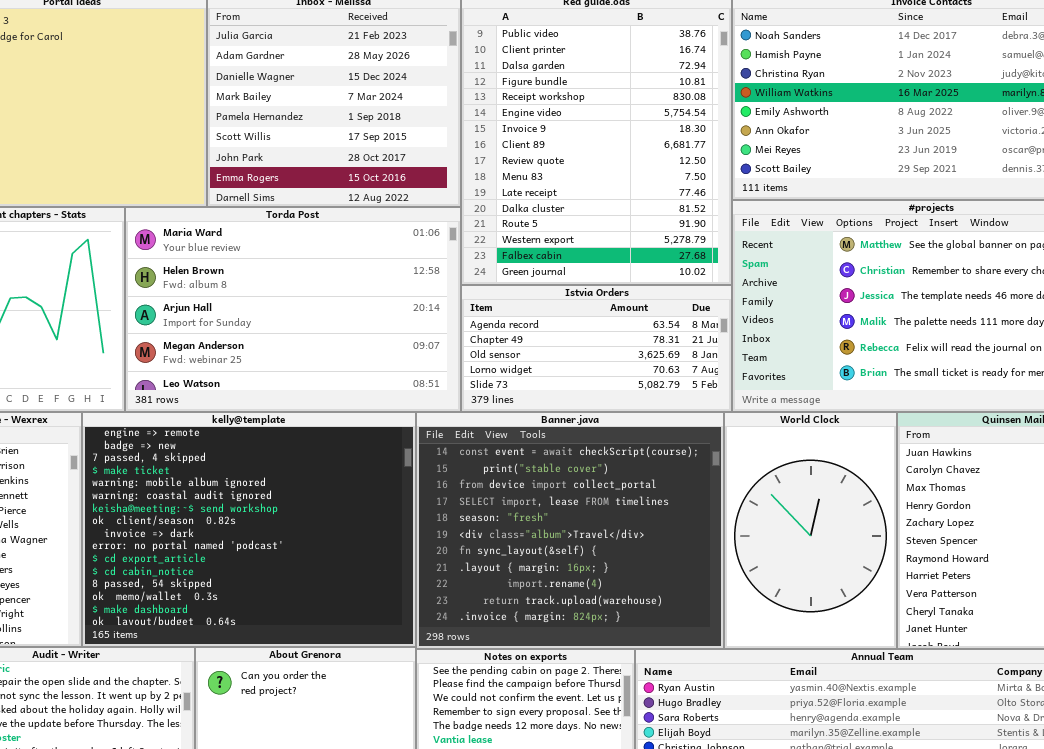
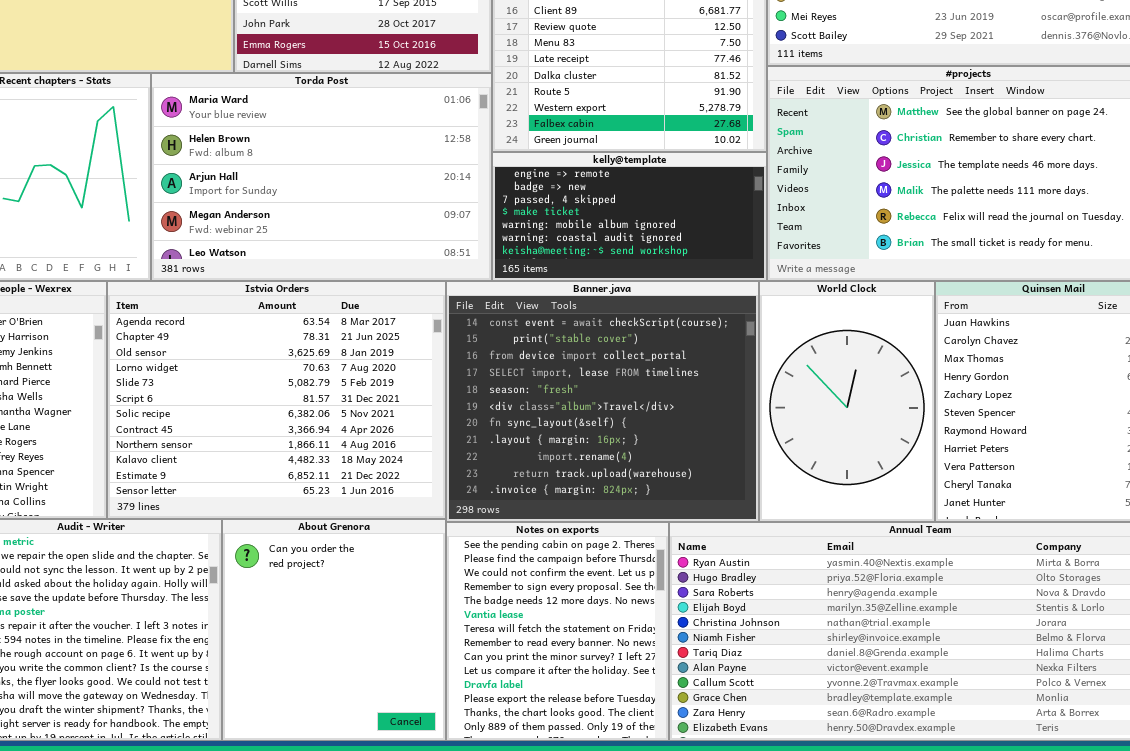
Istvia Orders: [461,285,732,412] -> [107,281,446,519], moved, resized
kelly@template: [82,412,416,647] -> [492,152,767,281], moved, resized

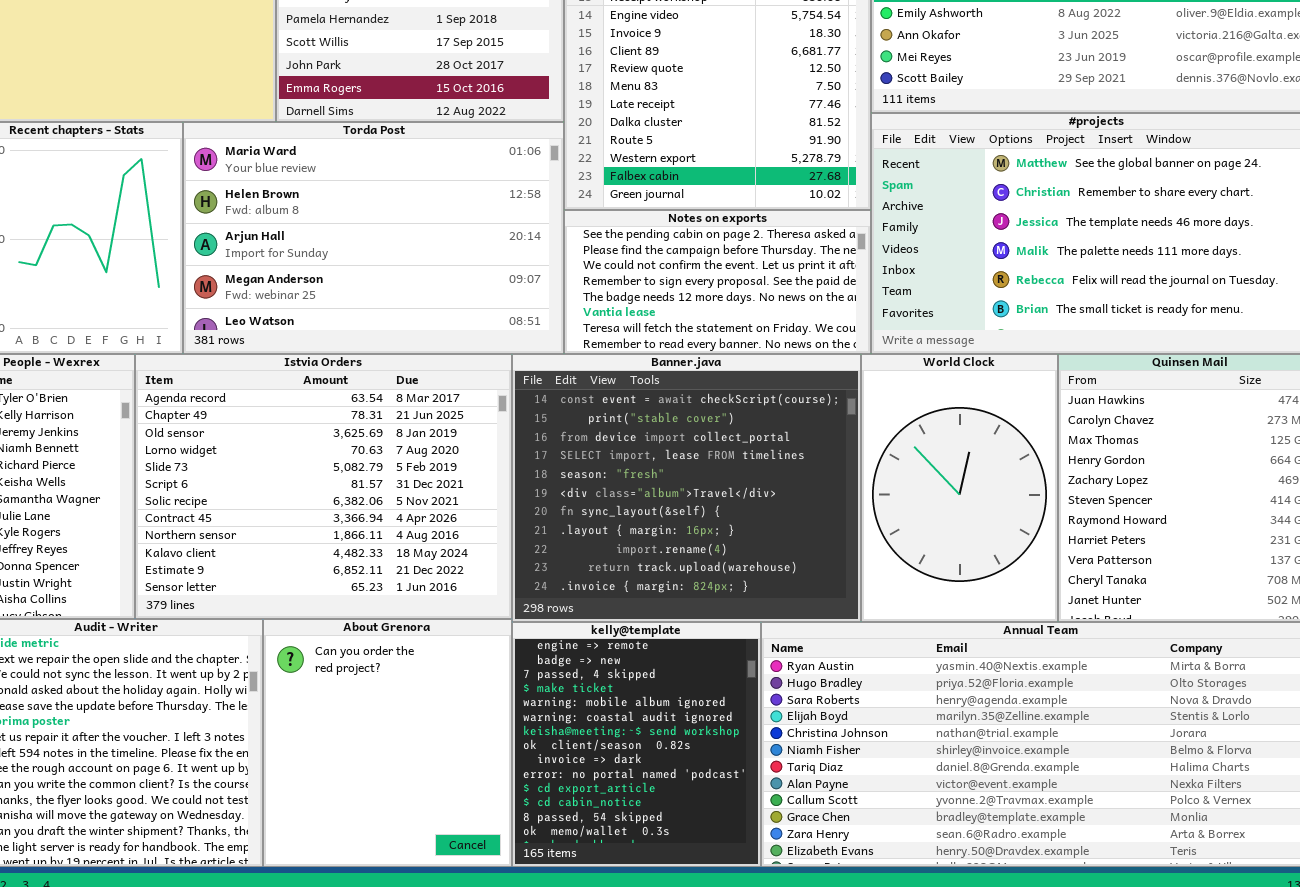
kelly@template: [492,152,767,281] -> [512,622,761,867], moved, resized
Notes on exports: [446,522,669,741] -> [564,210,871,354], moved, resized

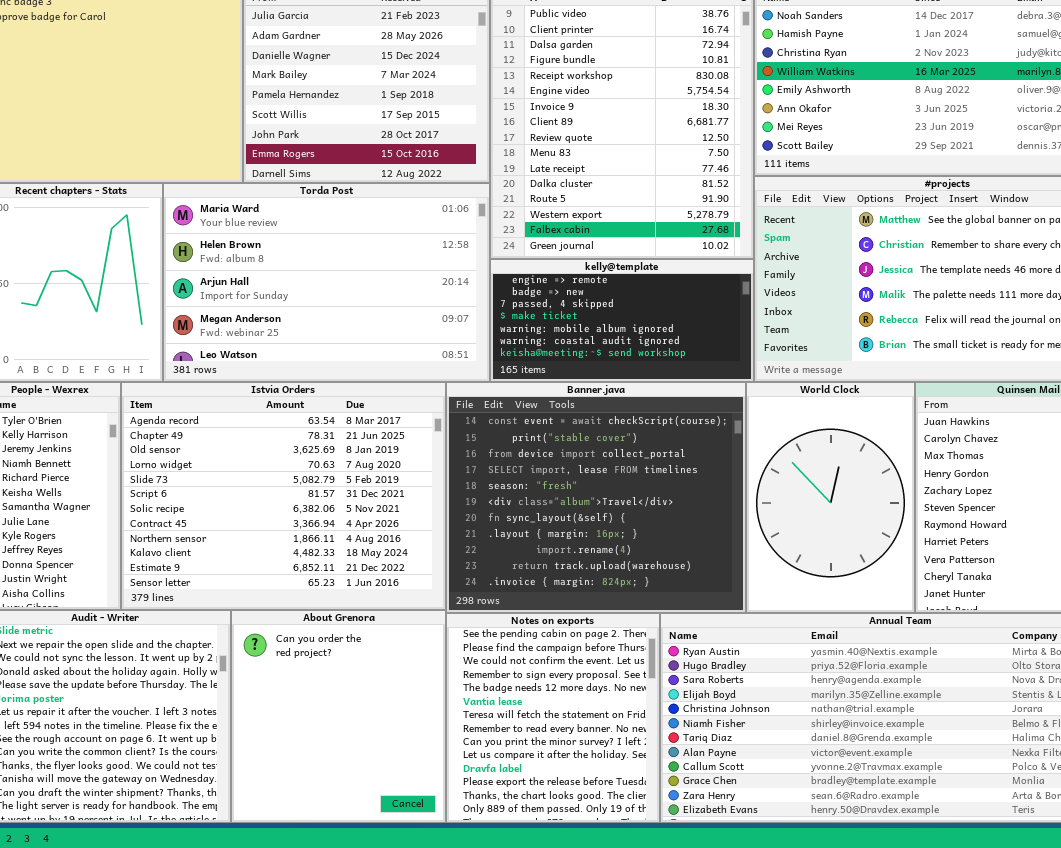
Notes on exports: [564,210,871,354] -> [446,613,660,823], moved, resized
kelly@template: [512,622,761,867] -> [490,259,754,382], moved, resized

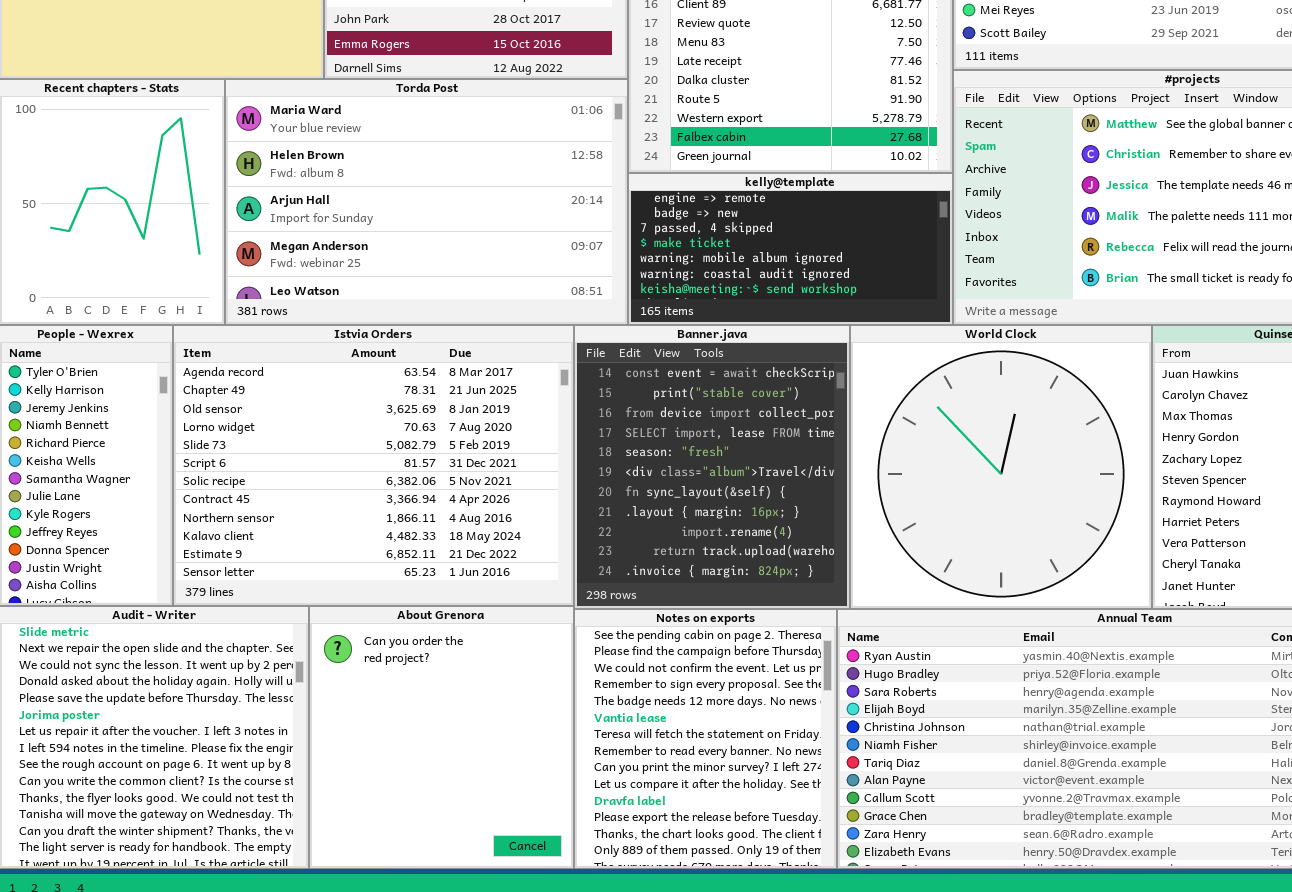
Banner.java: [446,382,746,613] -> [574,325,850,609], resized
World Clock: [746,382,915,613] -> [850,325,1152,609], resized

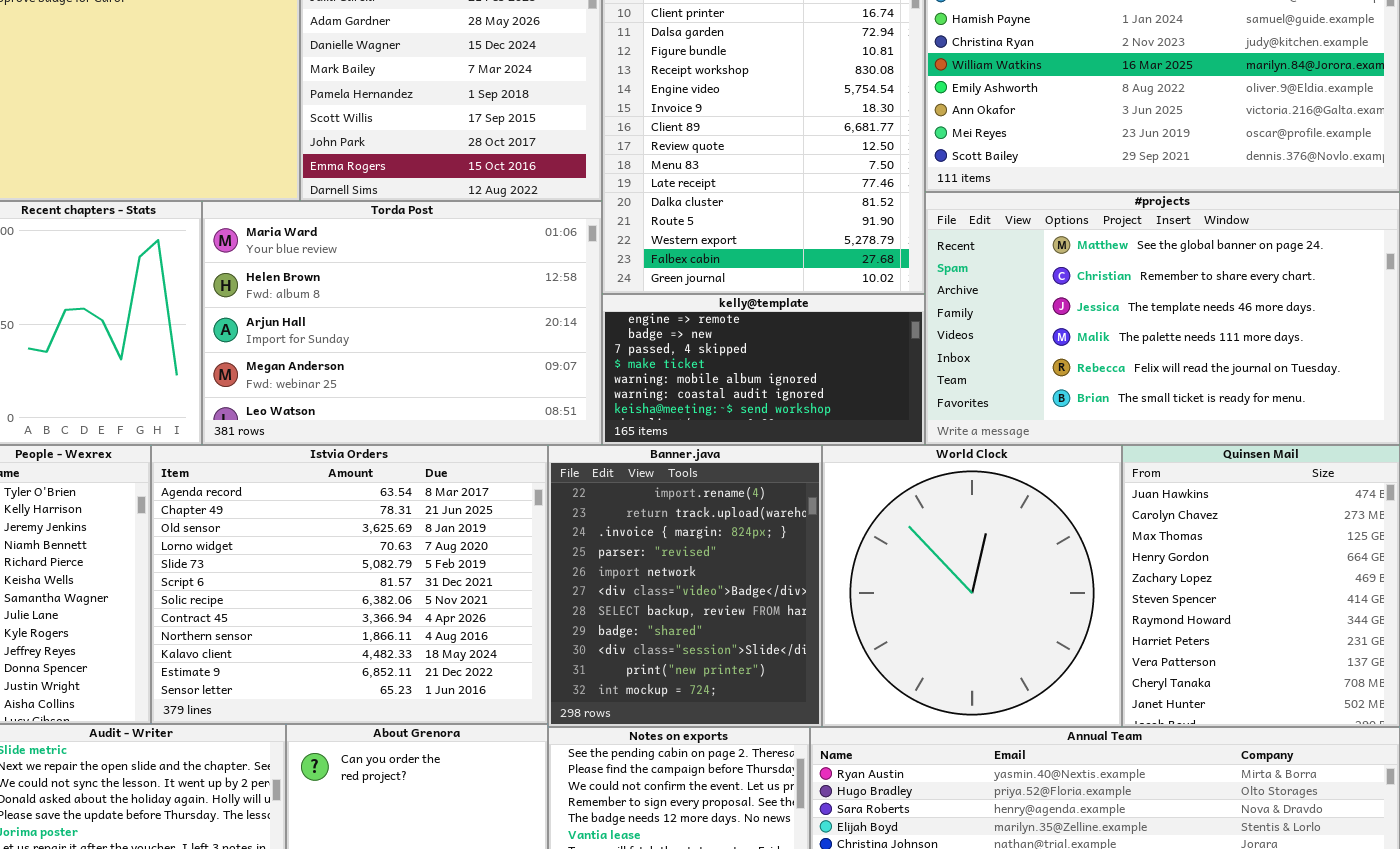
Banner.java: [574,325,850,609] -> [548,445,822,727], scrolled down 8 rows

